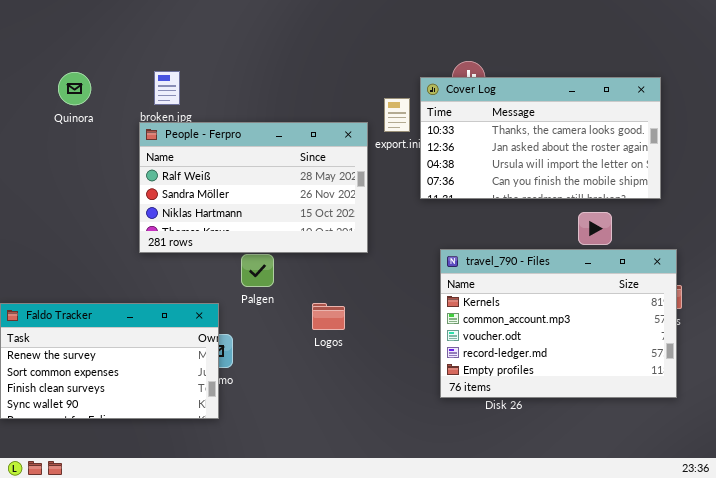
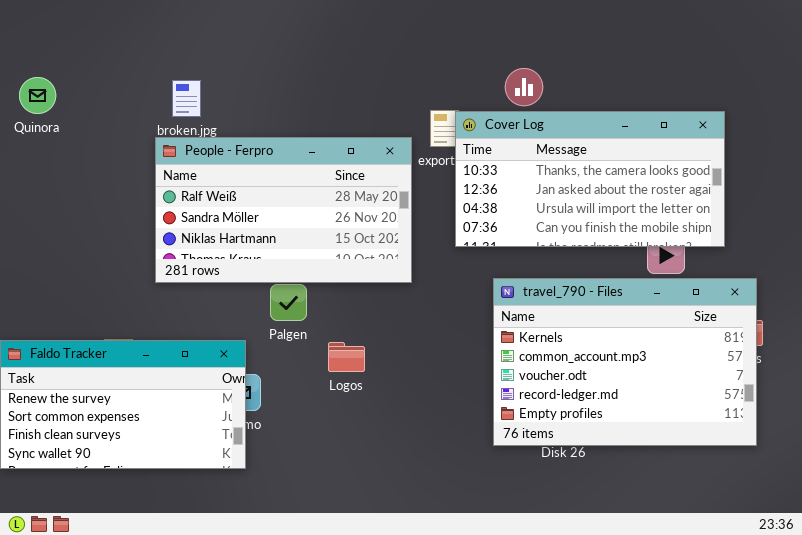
Quinora: [58,72,91,105] -> [19,77,56,114], moved
Cover Log: [420,77,661,199] -> [455,111,725,247], moved
Logos: [312,303,345,330] -> [328,342,365,372], moved

